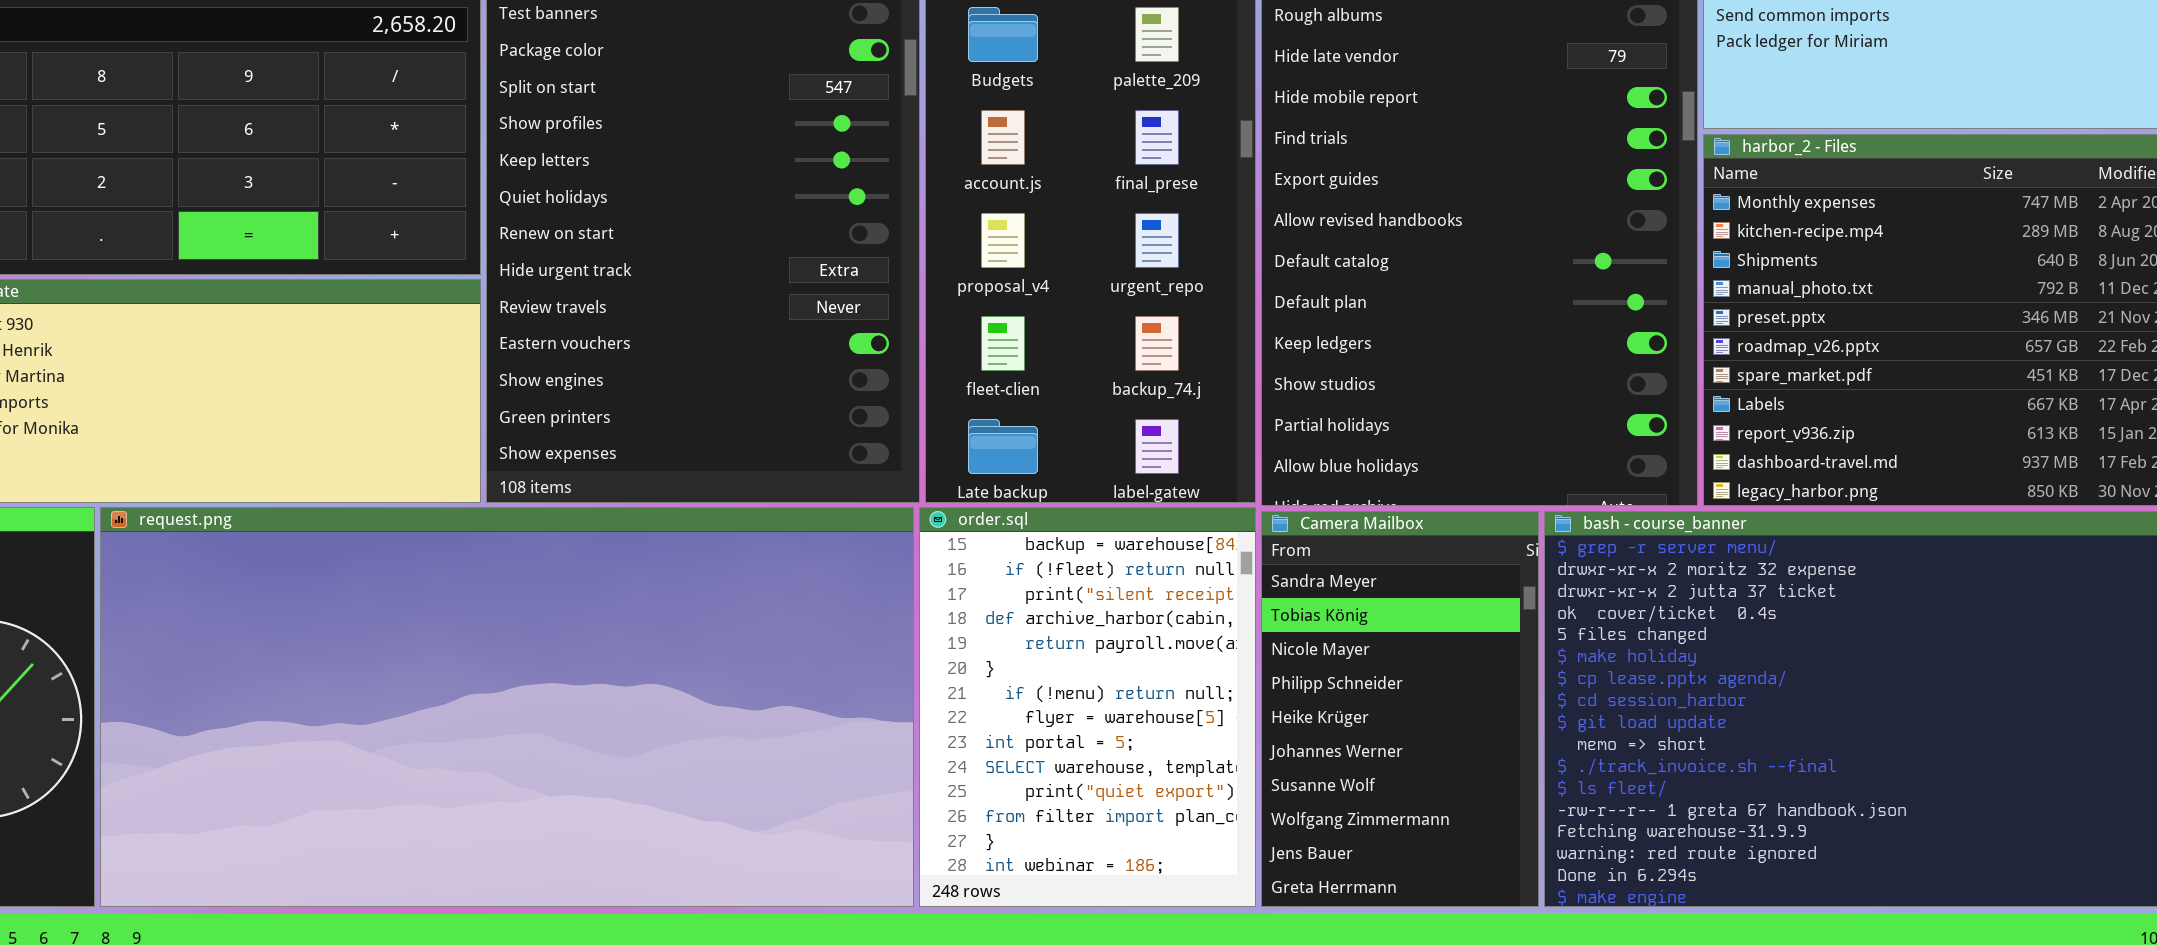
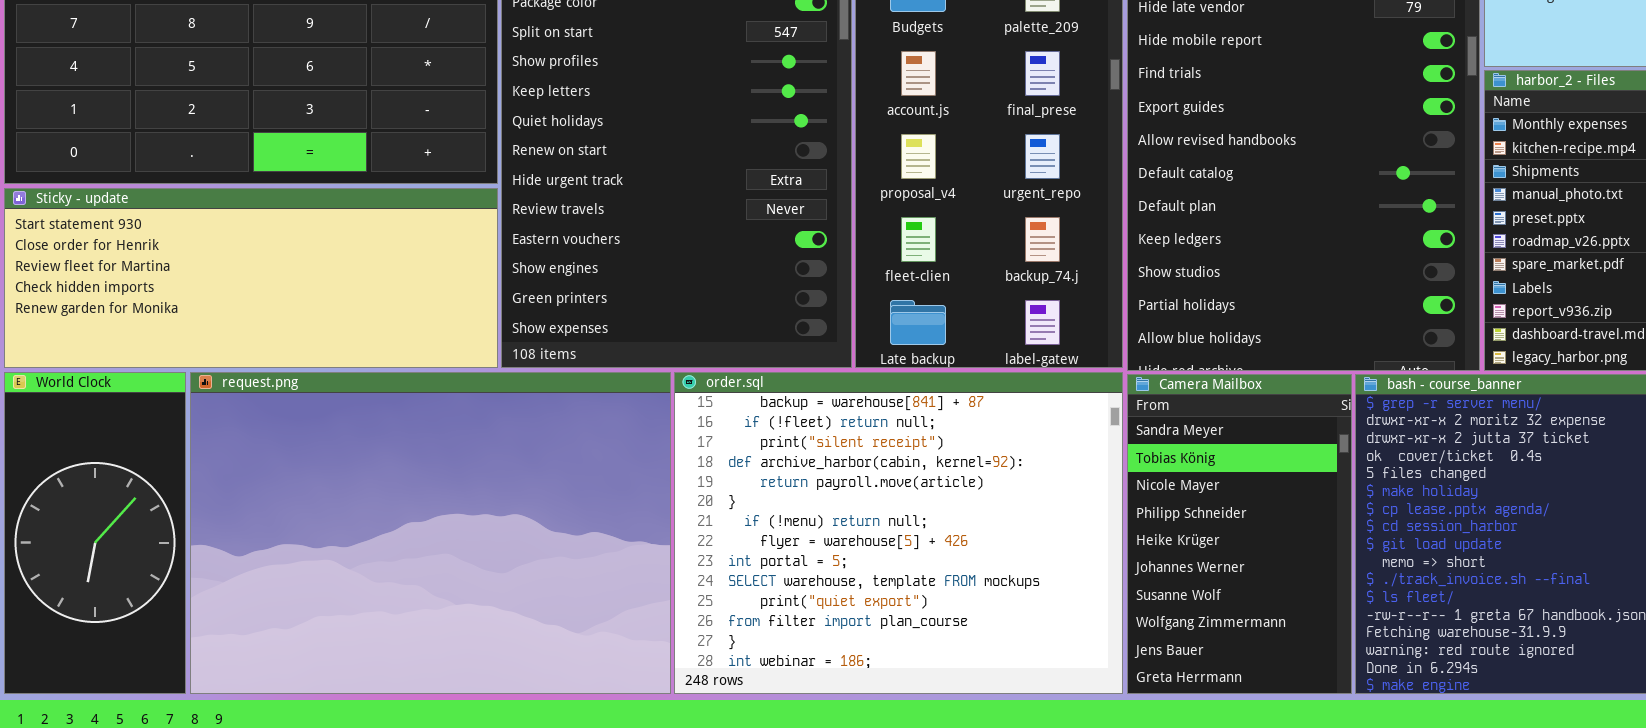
request.png: [100,507,914,907] -> [190,372,671,694], resized
order.sql: [919,507,1256,907] -> [674,372,1123,694], resized

